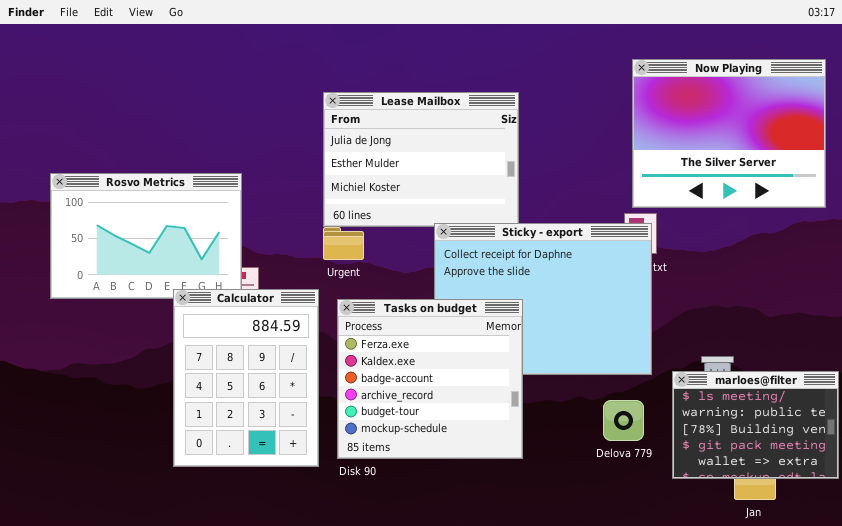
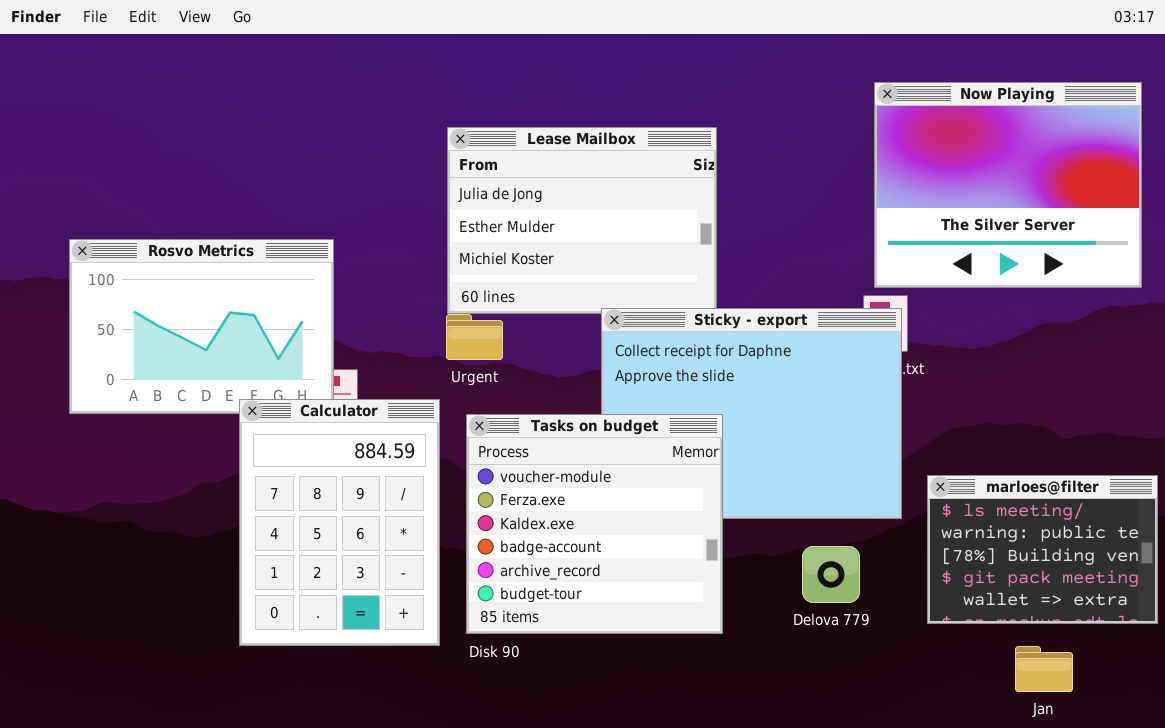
Tasks on budget: [337,299,523,459] -> [466,414,723,634], scrolled up 1 row
marloes@filter: [672,371,839,479] -> [927,475,1158,624], moved
Delova 779: [603,400,644,441] -> [802,546,860,603], moved

